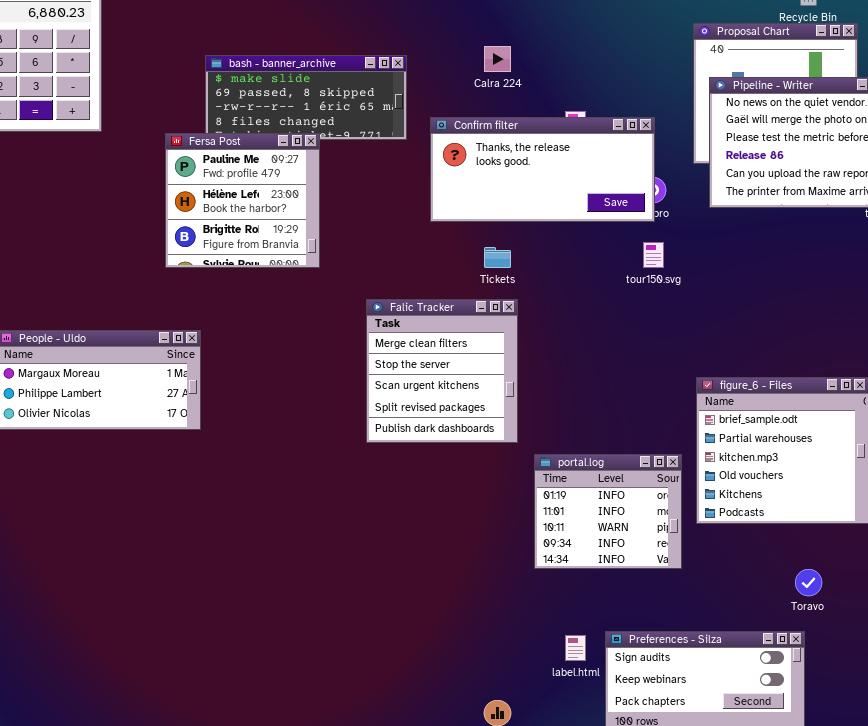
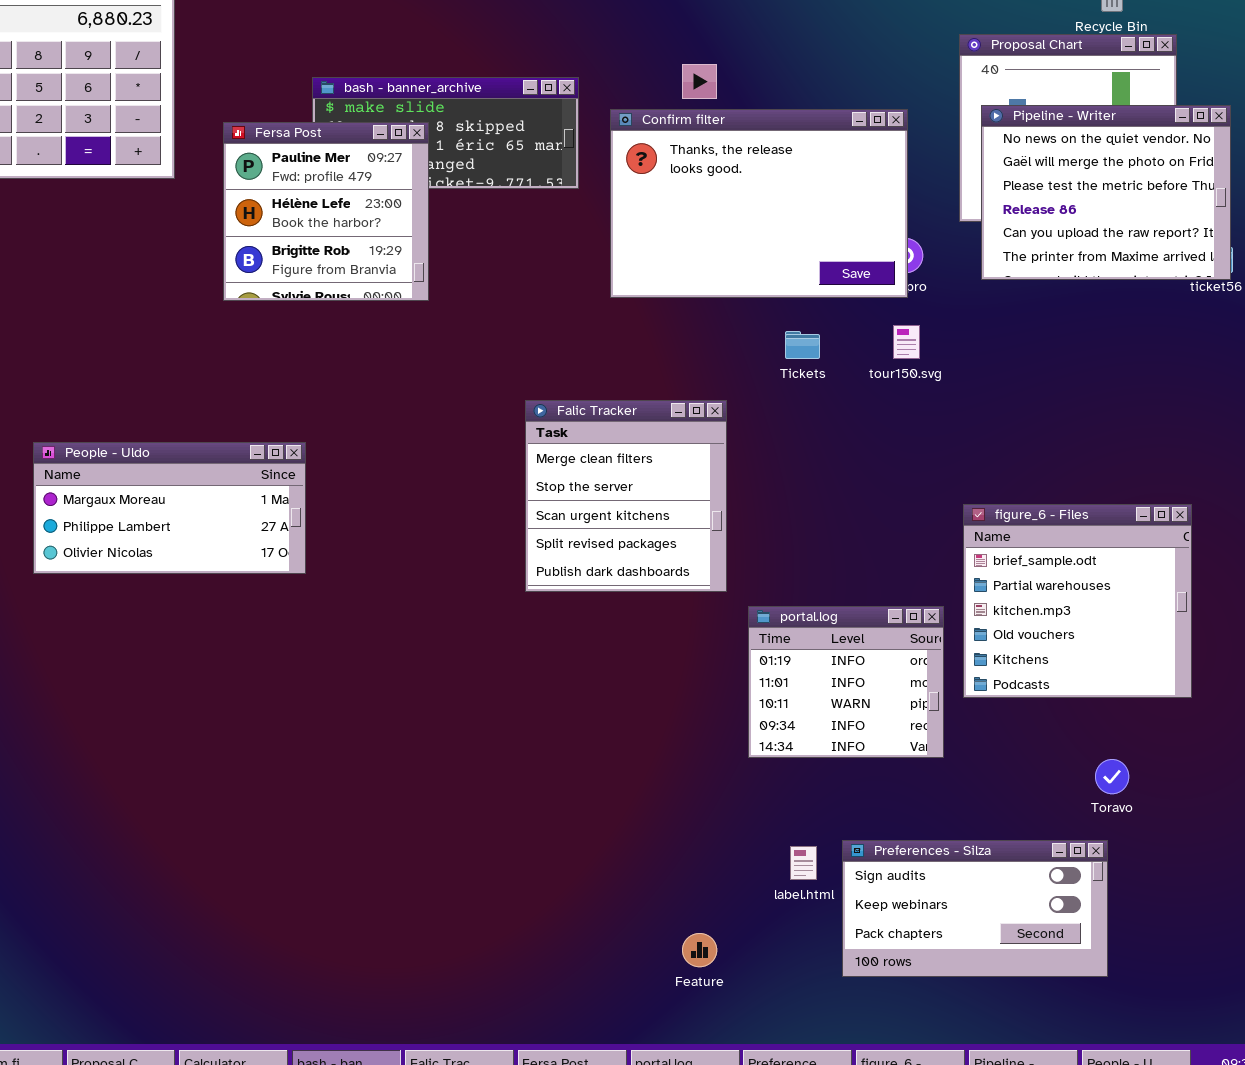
Confirm filter: [430,117,655,222] -> [610,109,908,298], resized
Fersa Post: [165,133,320,268] -> [223,122,429,301], moved
Tickets: [484,247,511,268] -> [785,331,820,359], moved

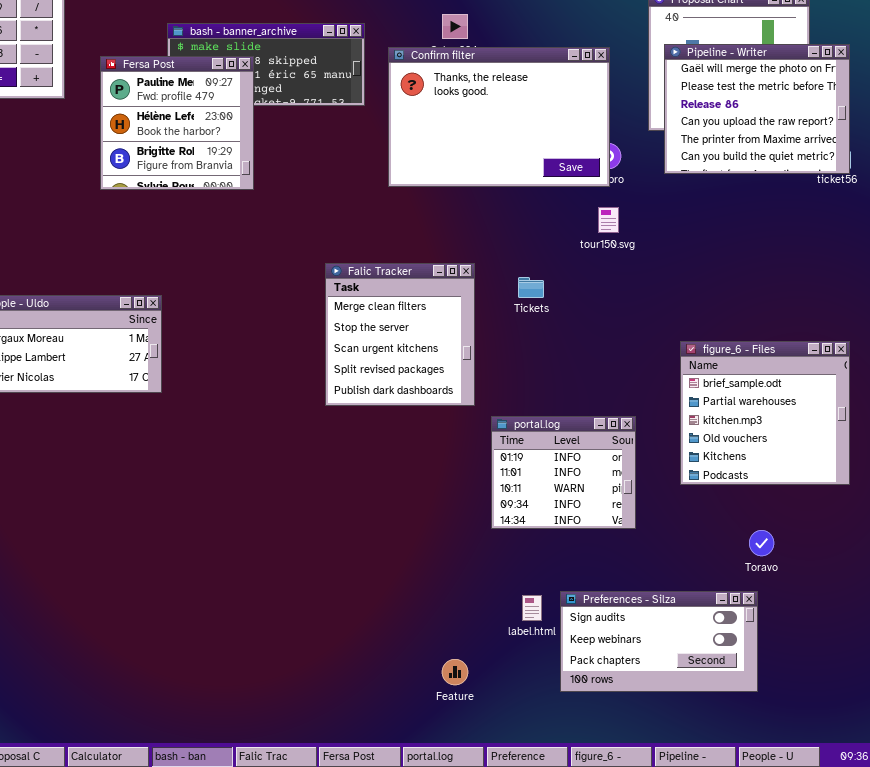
Pipeline - Writer: [981,105,1231,280] -> [664,44,850,174], scrolled down 1 row
Tickets: [785,331,820,359] -> [518,277,544,298], moved
figure_6 - Files: [963,504,1192,698] -> [680,341,850,485], moved

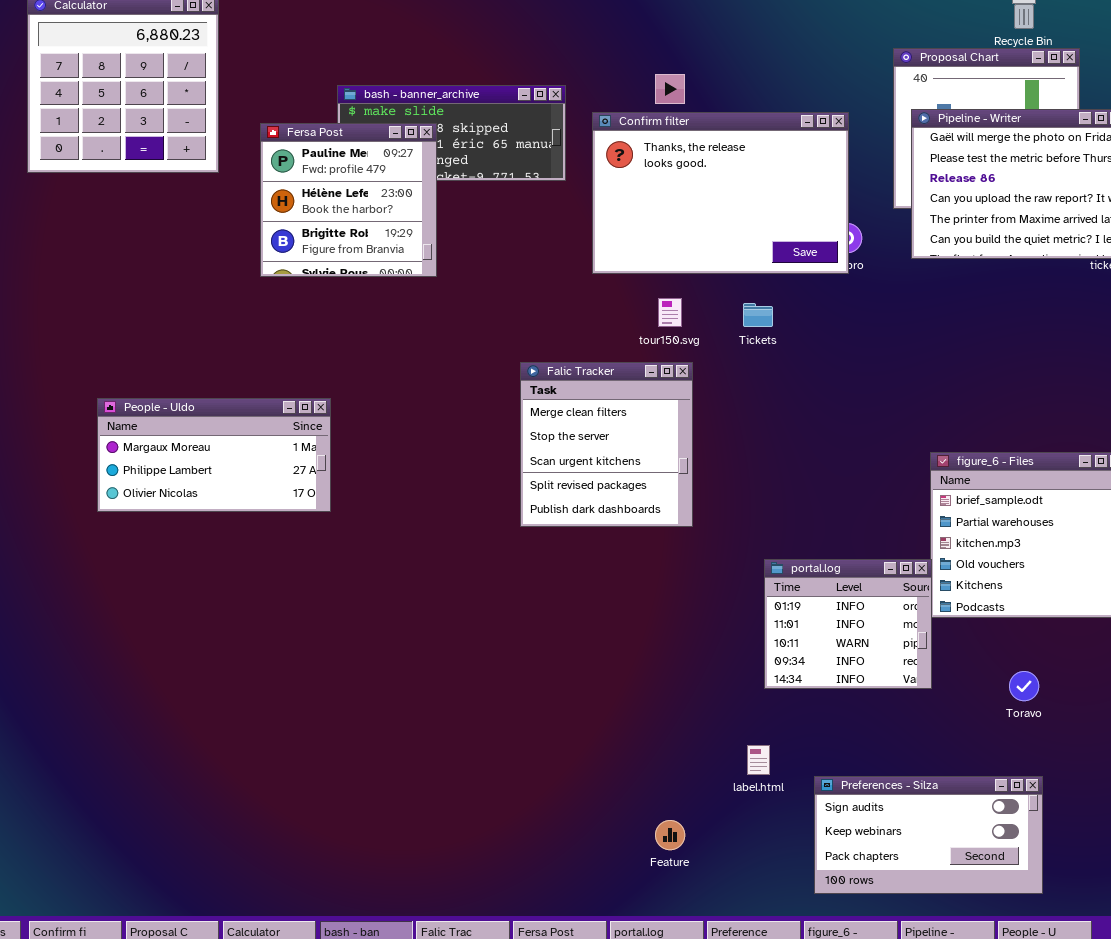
tour150.svg: [598,207,619,233] -> [658,298,682,327], moved
Tickets: [518,277,544,298] -> [743,303,773,327], moved
portal.log: [491,416,636,529] -> [764,559,932,689], moved
Preferences - Silza: [560,591,758,692] -> [814,776,1043,894], moved

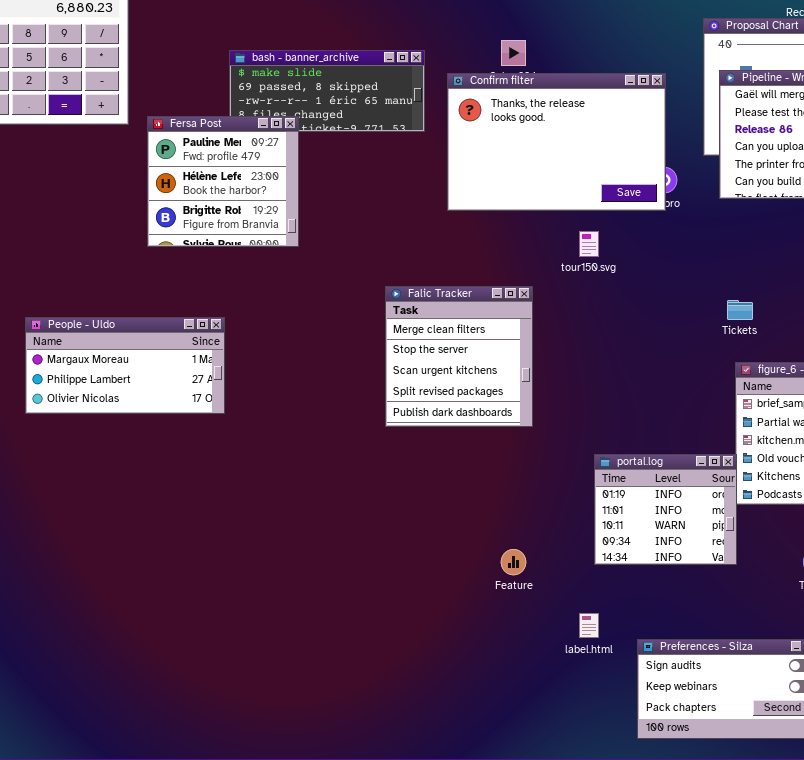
Fersa Post: [260,123,437,277] -> [147,116,299,247], moved
tour150.svg: [658,298,682,327] -> [579,231,599,257], moved
Tickets: [743,303,773,327] -> [727,300,753,320], moved
Feature: [655,820,685,850] -> [501,549,526,575], moved

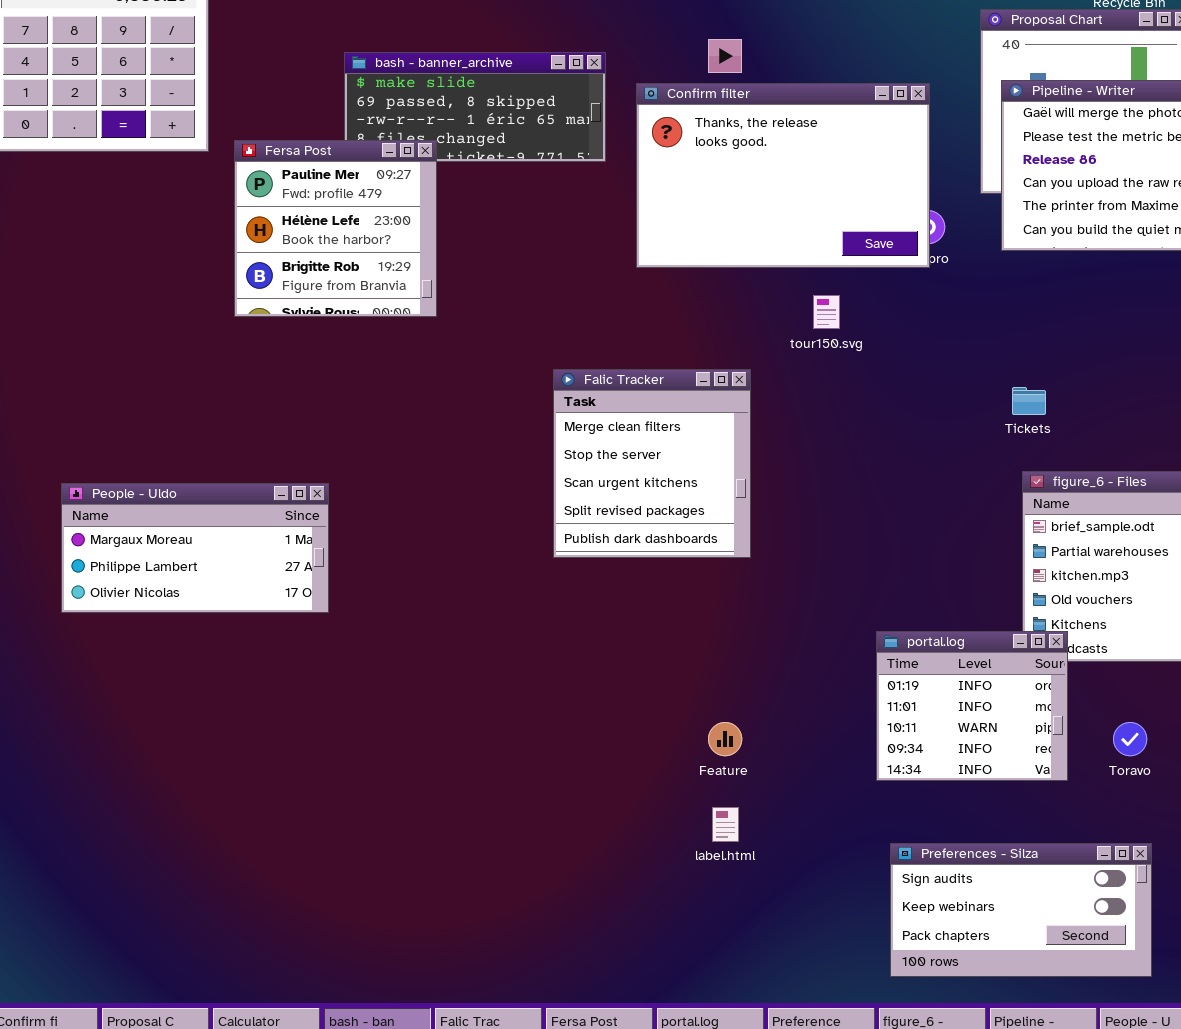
People - Uldo: [25,317,225,414] -> [61,483,329,613], moved
portal.log: [594,454,737,565] -> [876,631,1068,781], moved
label.html: [579,613,599,638] -> [712,807,739,842], moved

